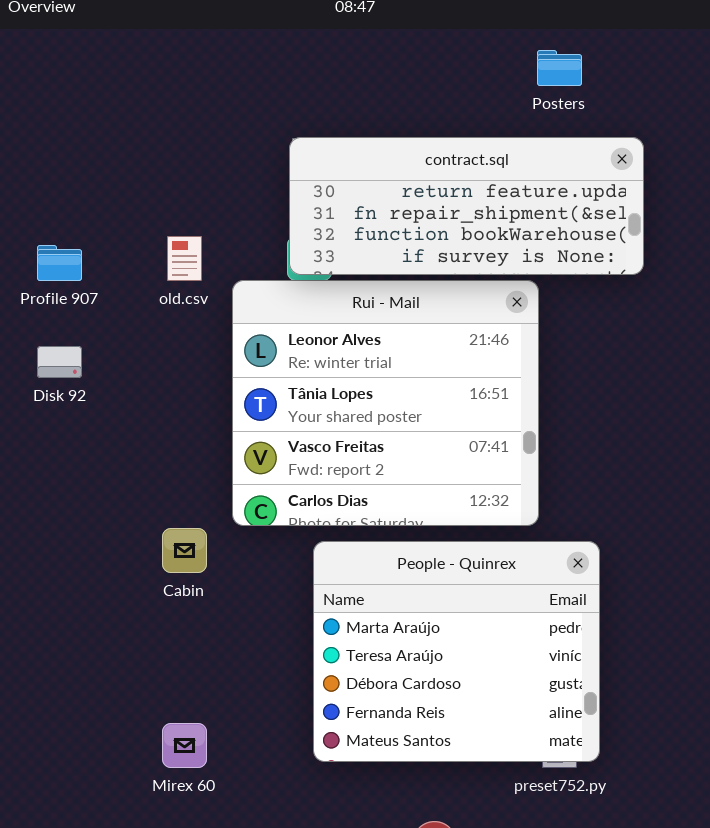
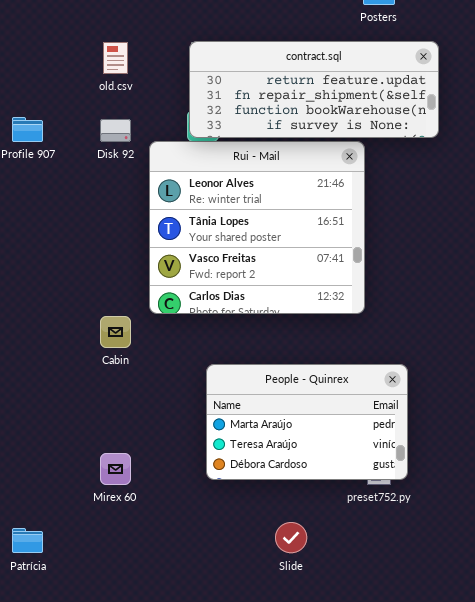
old.csv: [167,236,202,281] -> [103,42,128,74], moved
Disk 92: [37,346,82,378] -> [100,119,131,142], moved
People - Quinrex: [313,541,600,762] -> [206,364,408,480], resized

